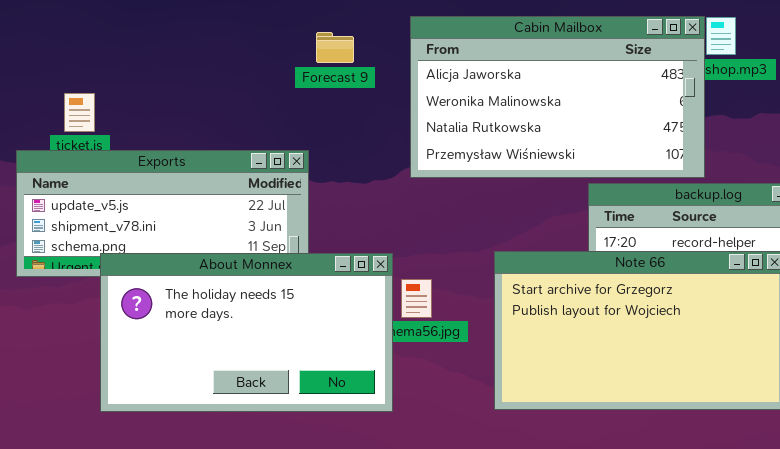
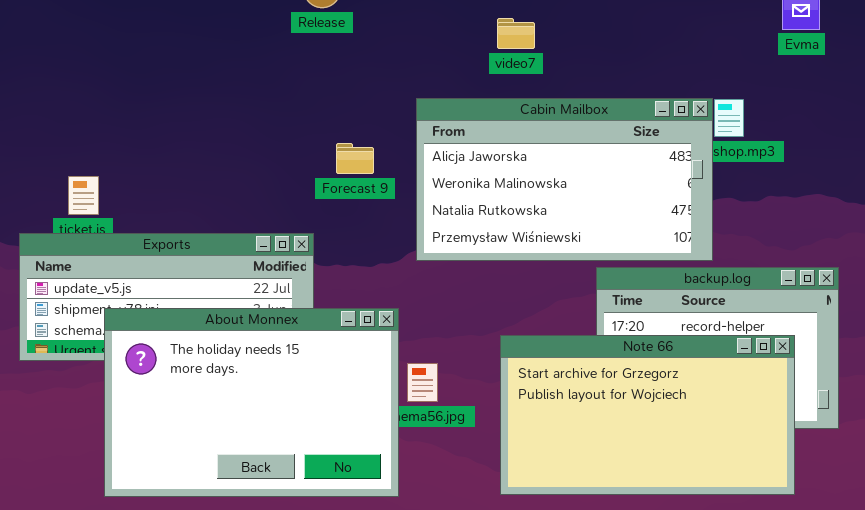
Forecast 9: [316,32,354,63] -> [336,143,374,174], moved
About Monnex: [100,253,393,412] -> [104,308,399,497], resized

